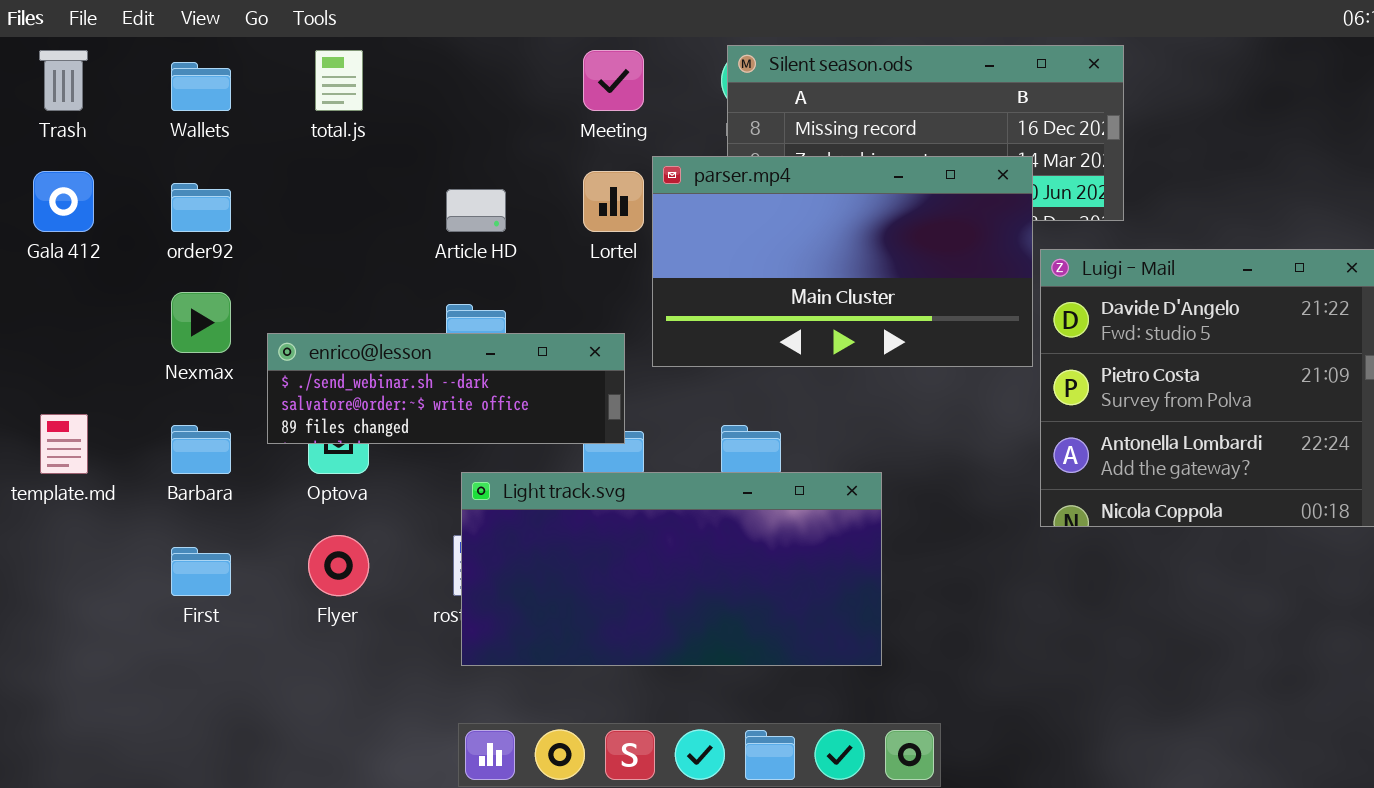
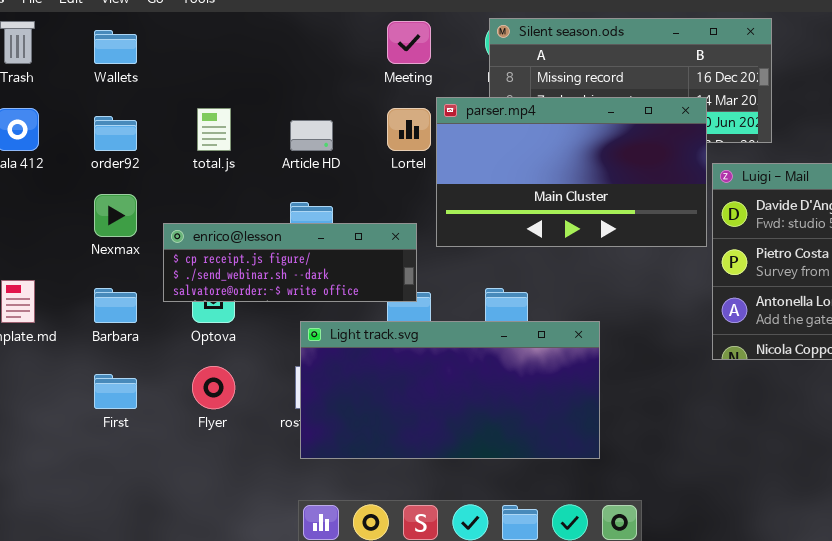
total.js: [315,50,363,111] -> [197,108,231,151], moved
enrico@lesson: [267,333,625,444] -> [163,223,417,302], scrolled up 1 row

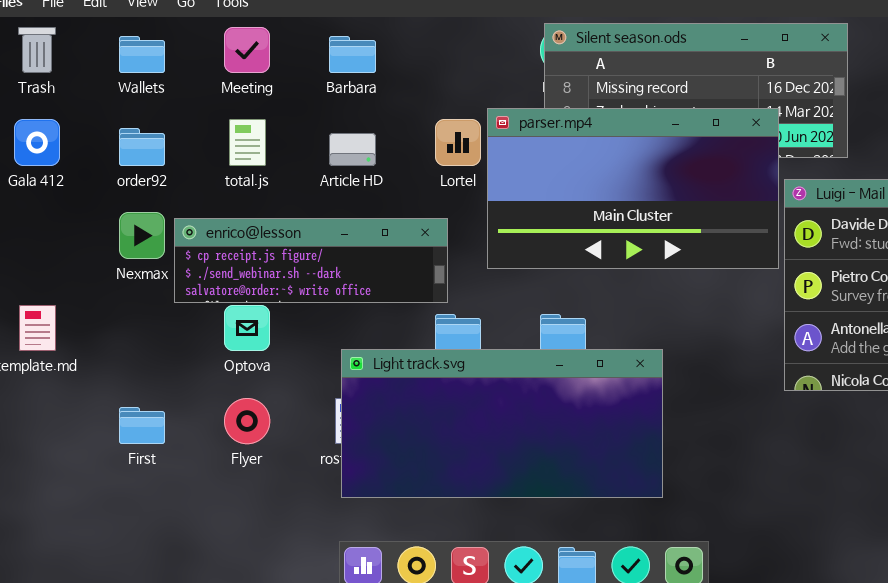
Meeting: [387,21,431,64] -> [224,27,270,73], moved
enrico@lesson: [163,223,417,302] -> [174,218,448,303], moved
Barbara: [94,288,137,323] -> [329,36,376,73], moved

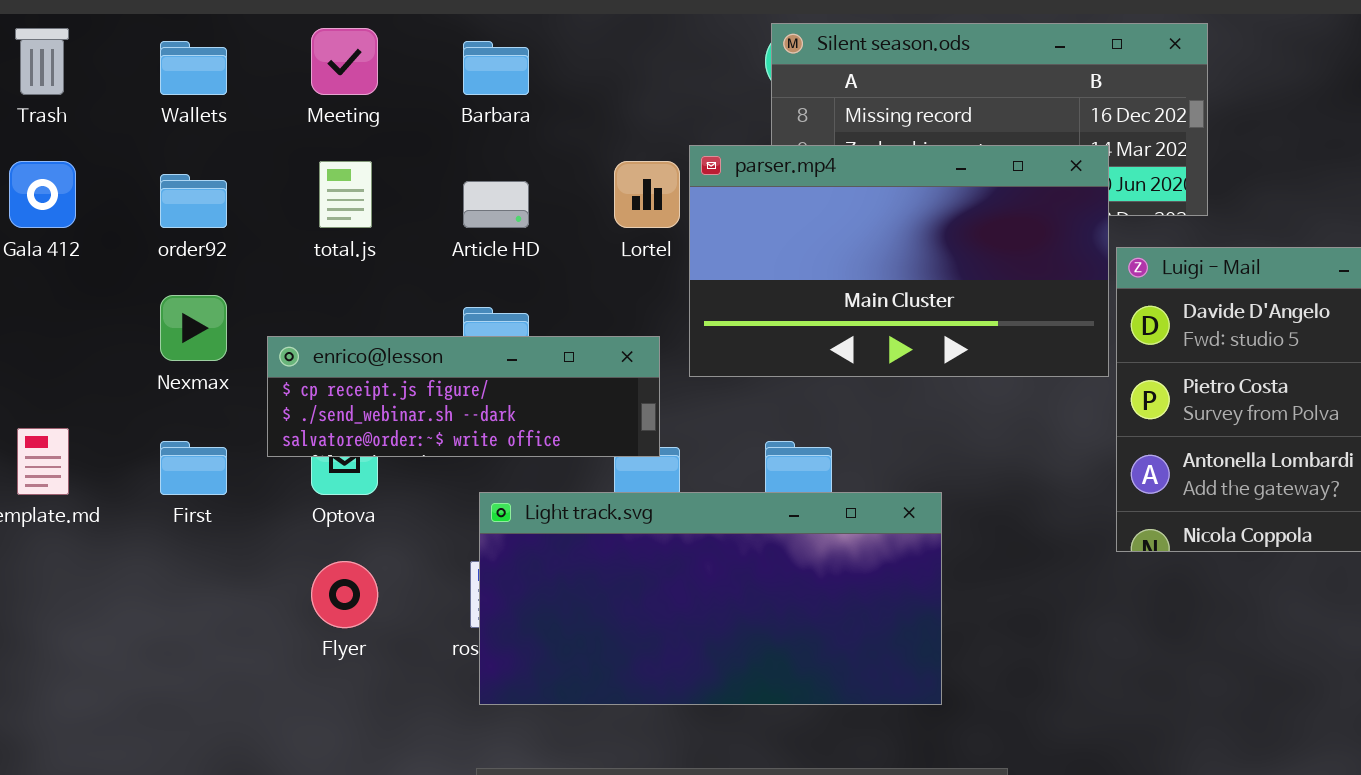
enrico@lesson: [174,218,448,303] -> [267,336,660,457], moved
First: [119,407,165,444] -> [160,441,227,495], moved

